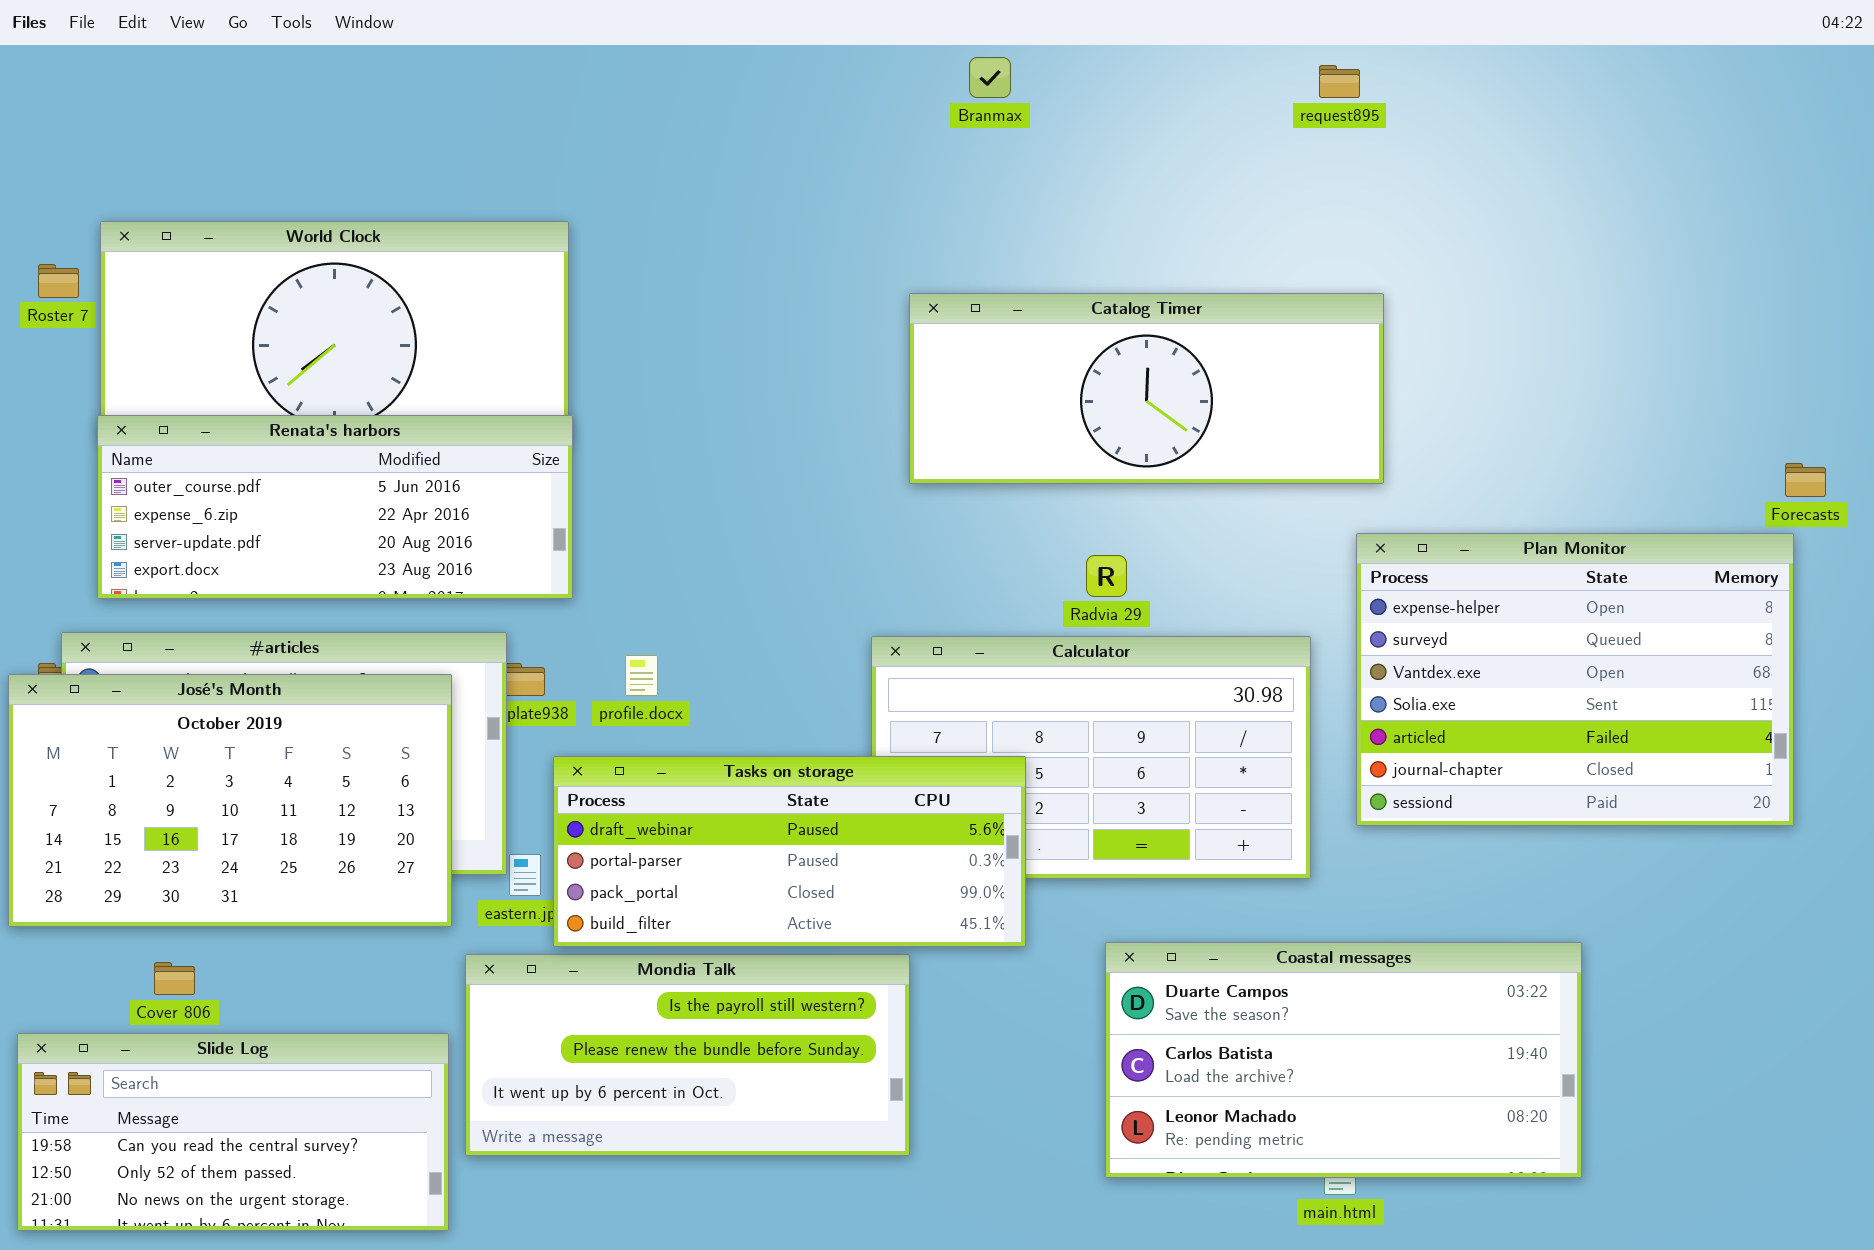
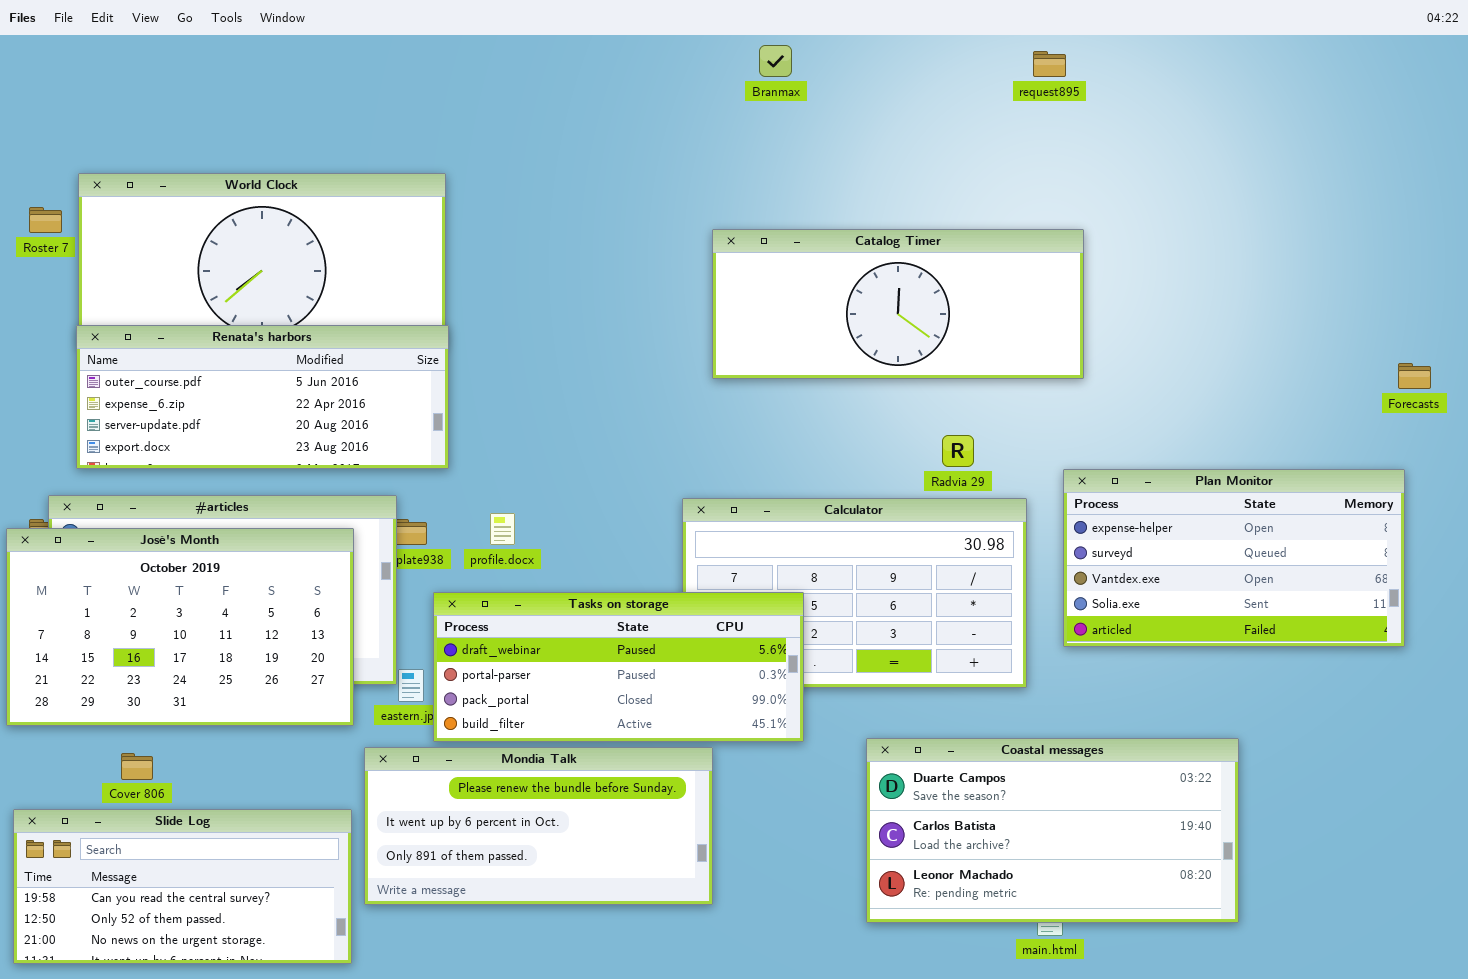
Plan Monitor: [1356,533,1794,826] -> [1063,469,1405,647], resized
Radvia 29: [1086,555,1127,597] -> [942,435,974,467], moved
Mondia Talk: [465,954,910,1156] -> [364,747,713,905], scrolled down 1 row

